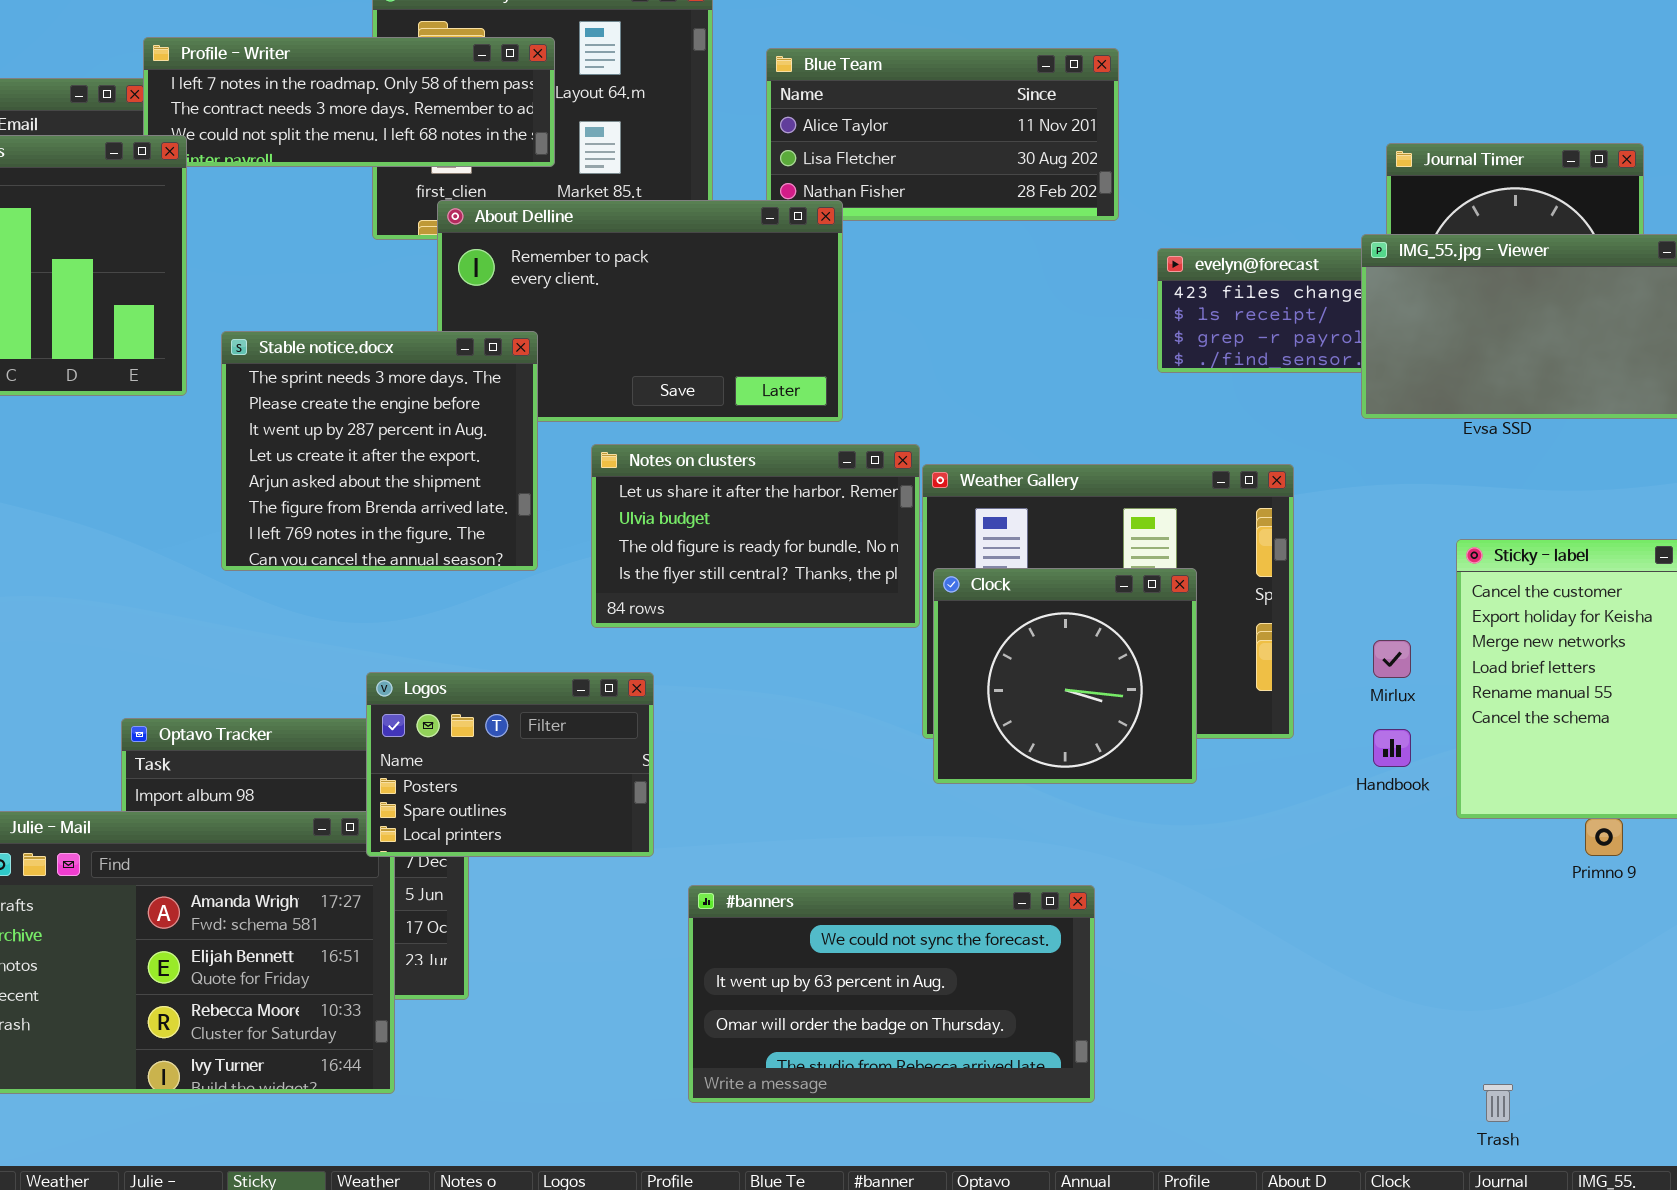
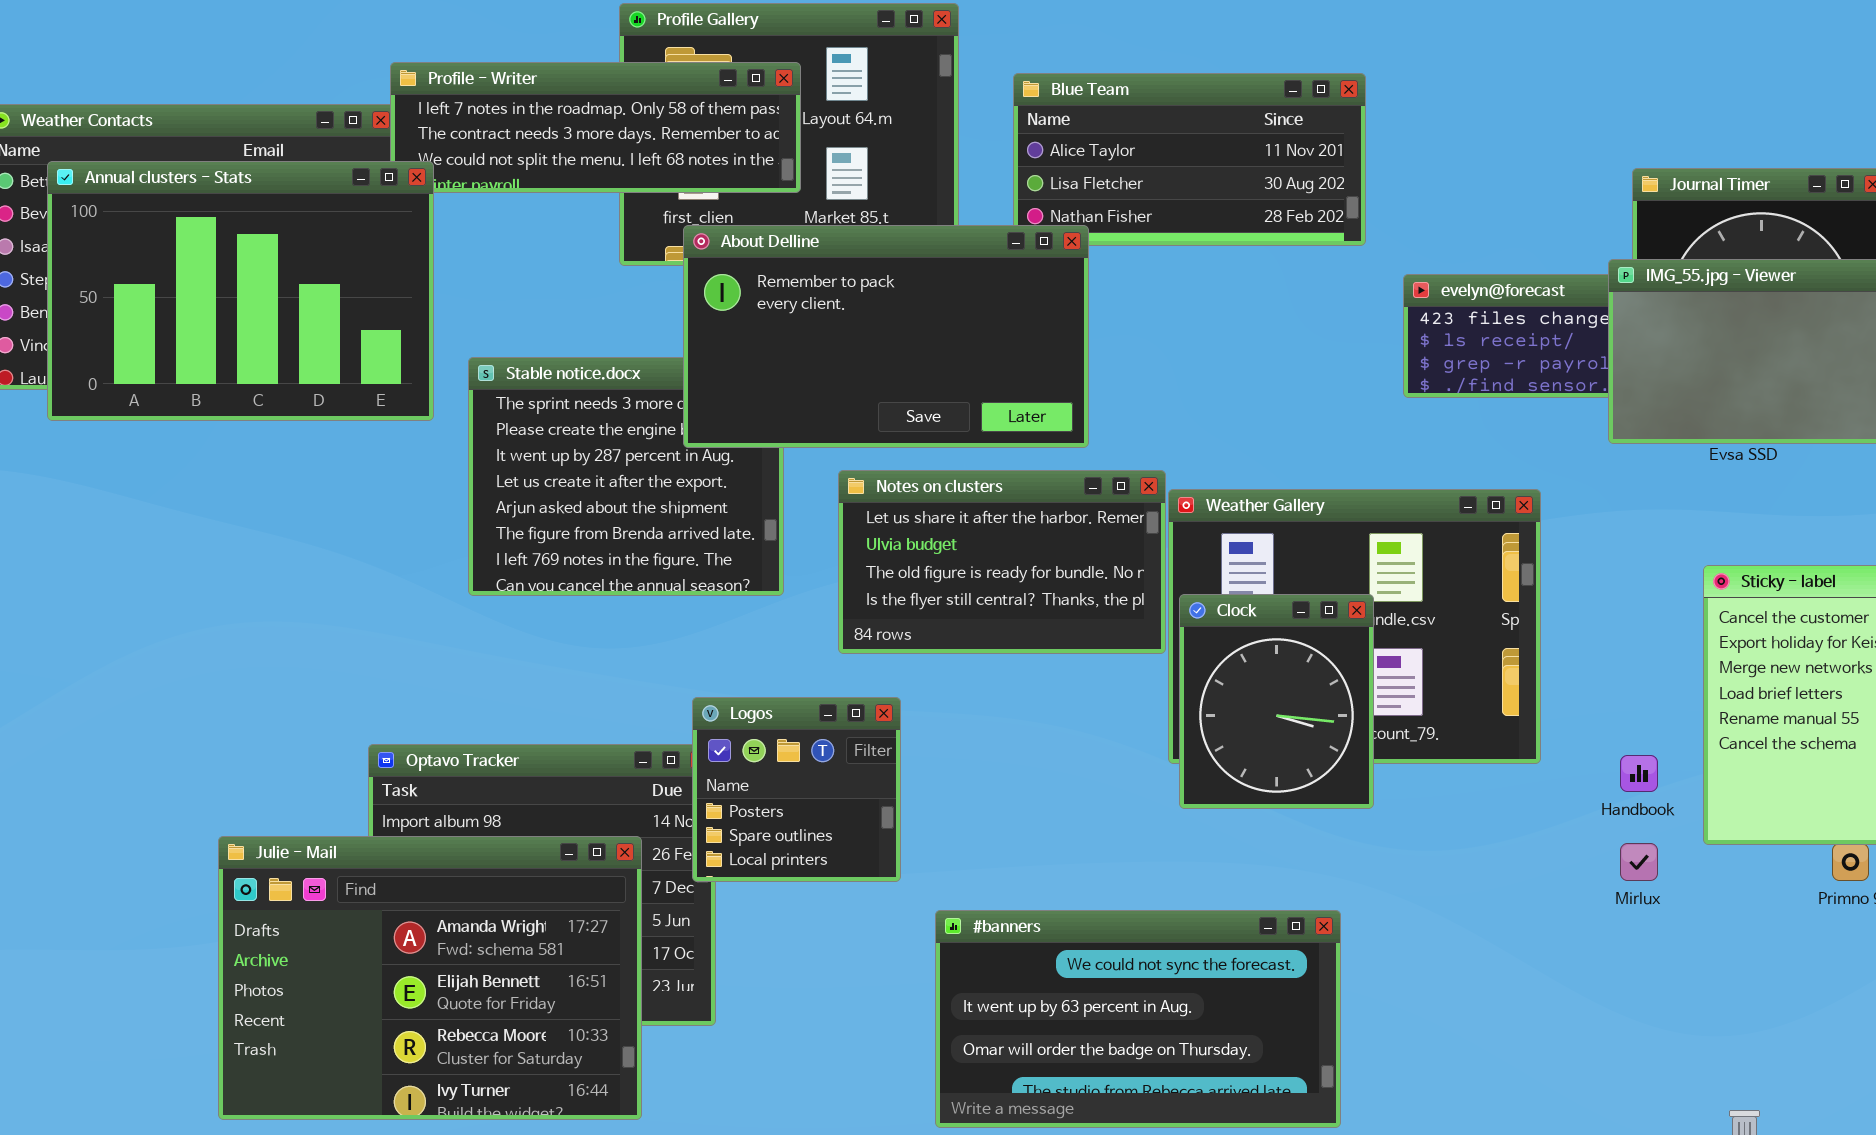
About Delline: [437,200,843,422] -> [683,225,1089,448], raised
Clock: [933,568,1197,784] -> [1179,594,1374,809], resized
Mirlux: [1373,640,1411,678] -> [1620,843,1658,881], moved
Logos: [366,672,654,857] -> [692,697,901,882], resized

